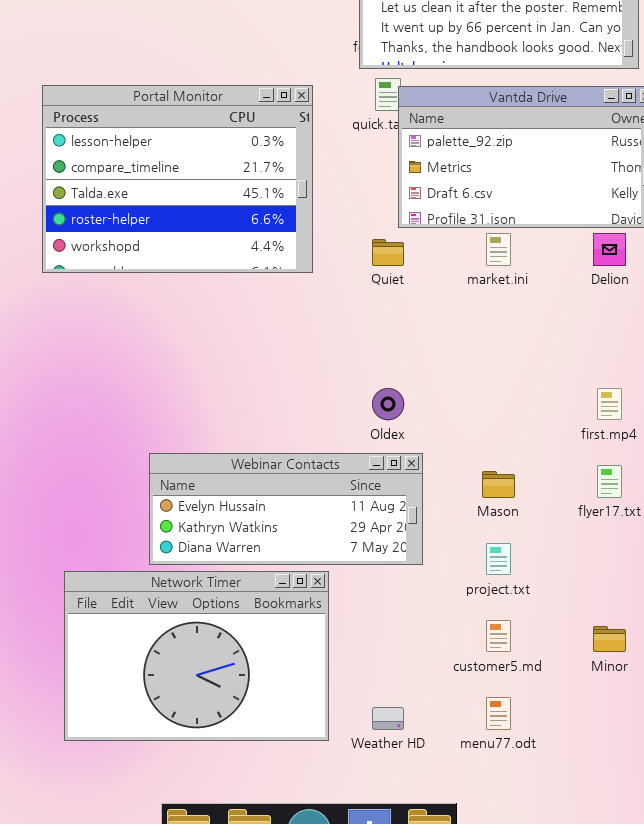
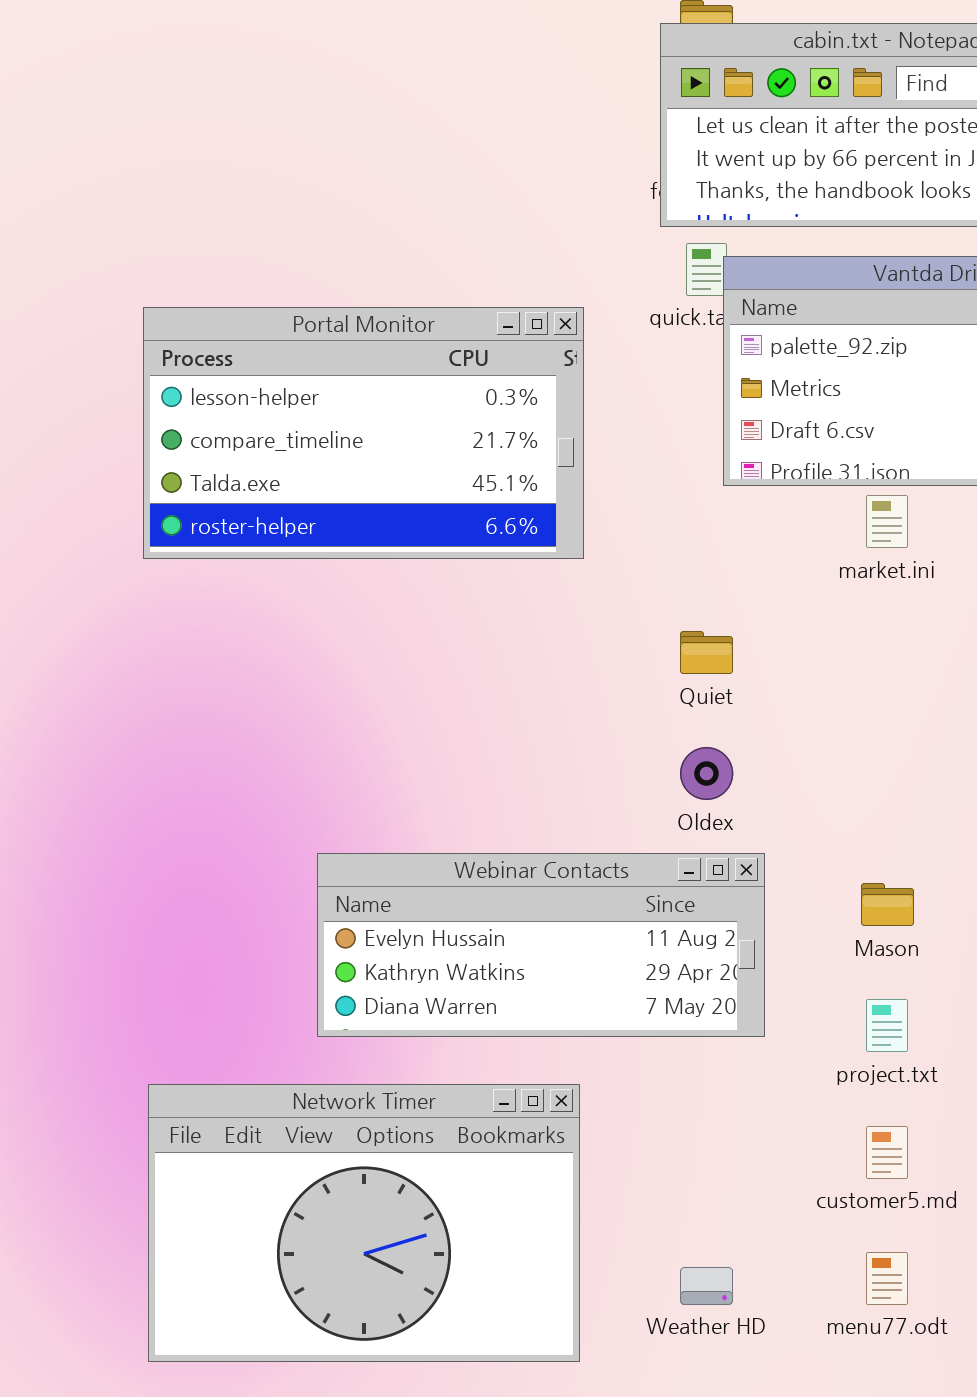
Portal Monitor: [42,85,313,273] -> [143,307,584,559], resized
Quiet: [372,239,404,266] -> [680,631,733,674], moved
Network Timer: [64,571,329,741] -> [148,1084,580,1362], moved

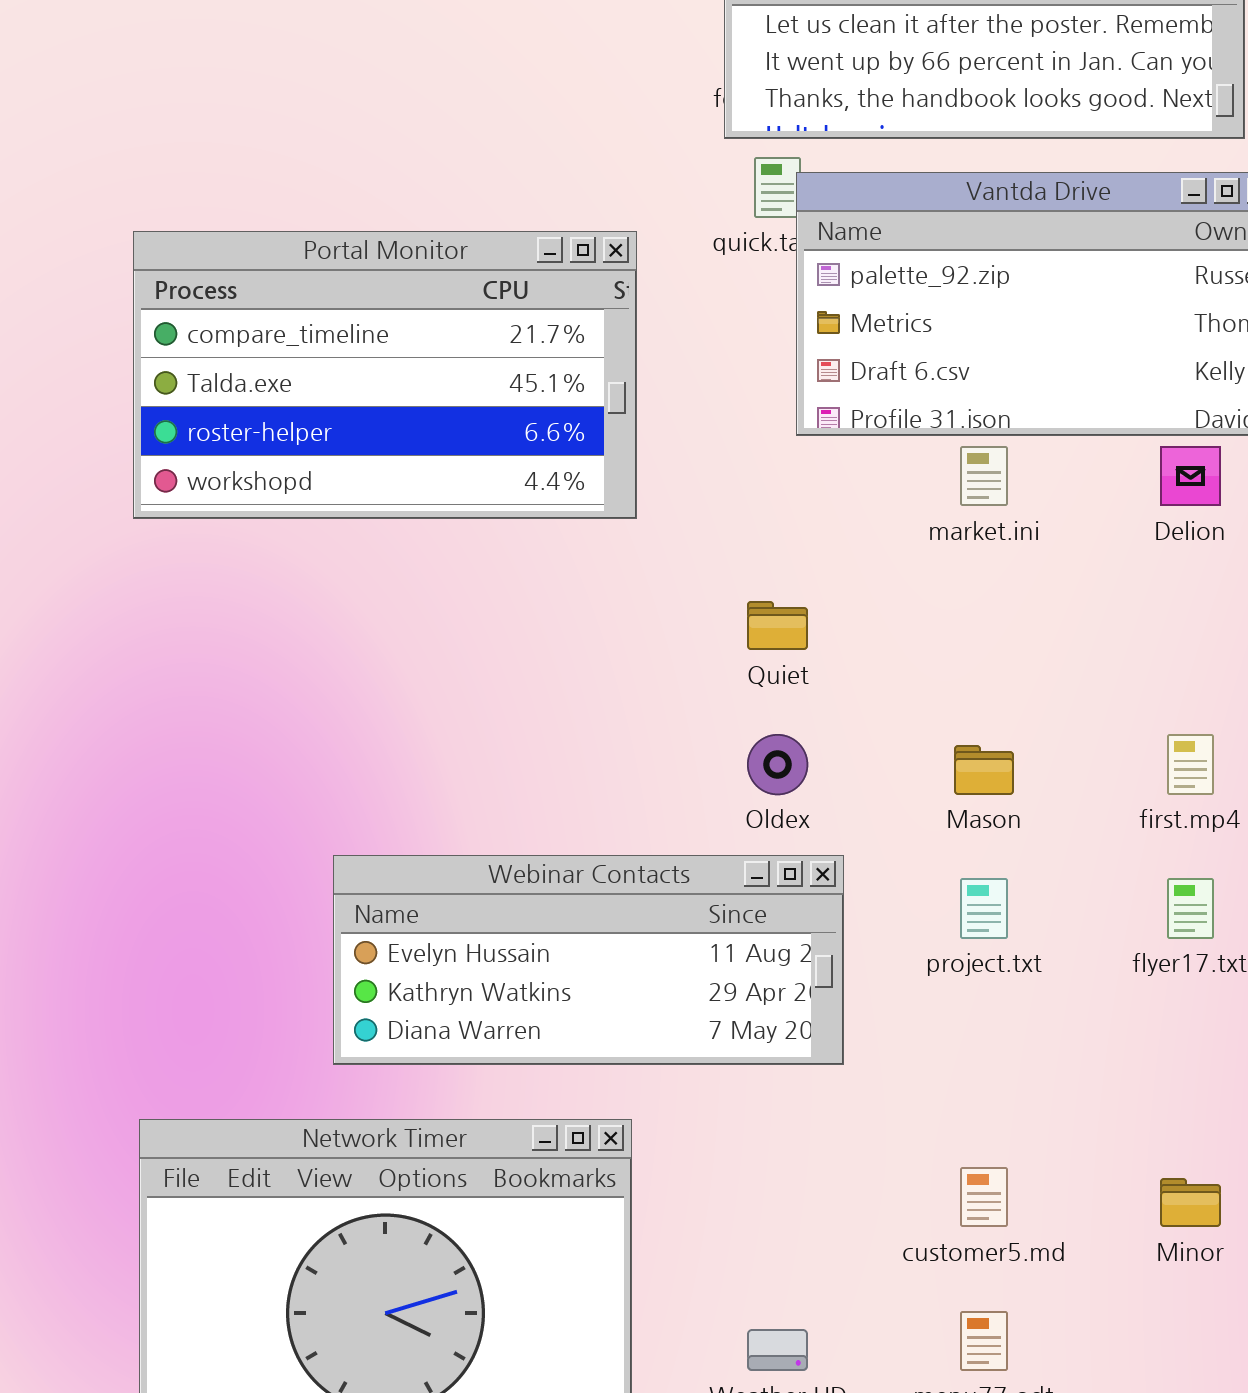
Portal Monitor: [143,307,584,559] -> [133,231,637,519], scrolled down 1 row
Mason: [861,883,914,926] -> [954,745,1014,795], moved
project.txt: [866,999,908,1052] -> [960,878,1008,939], moved

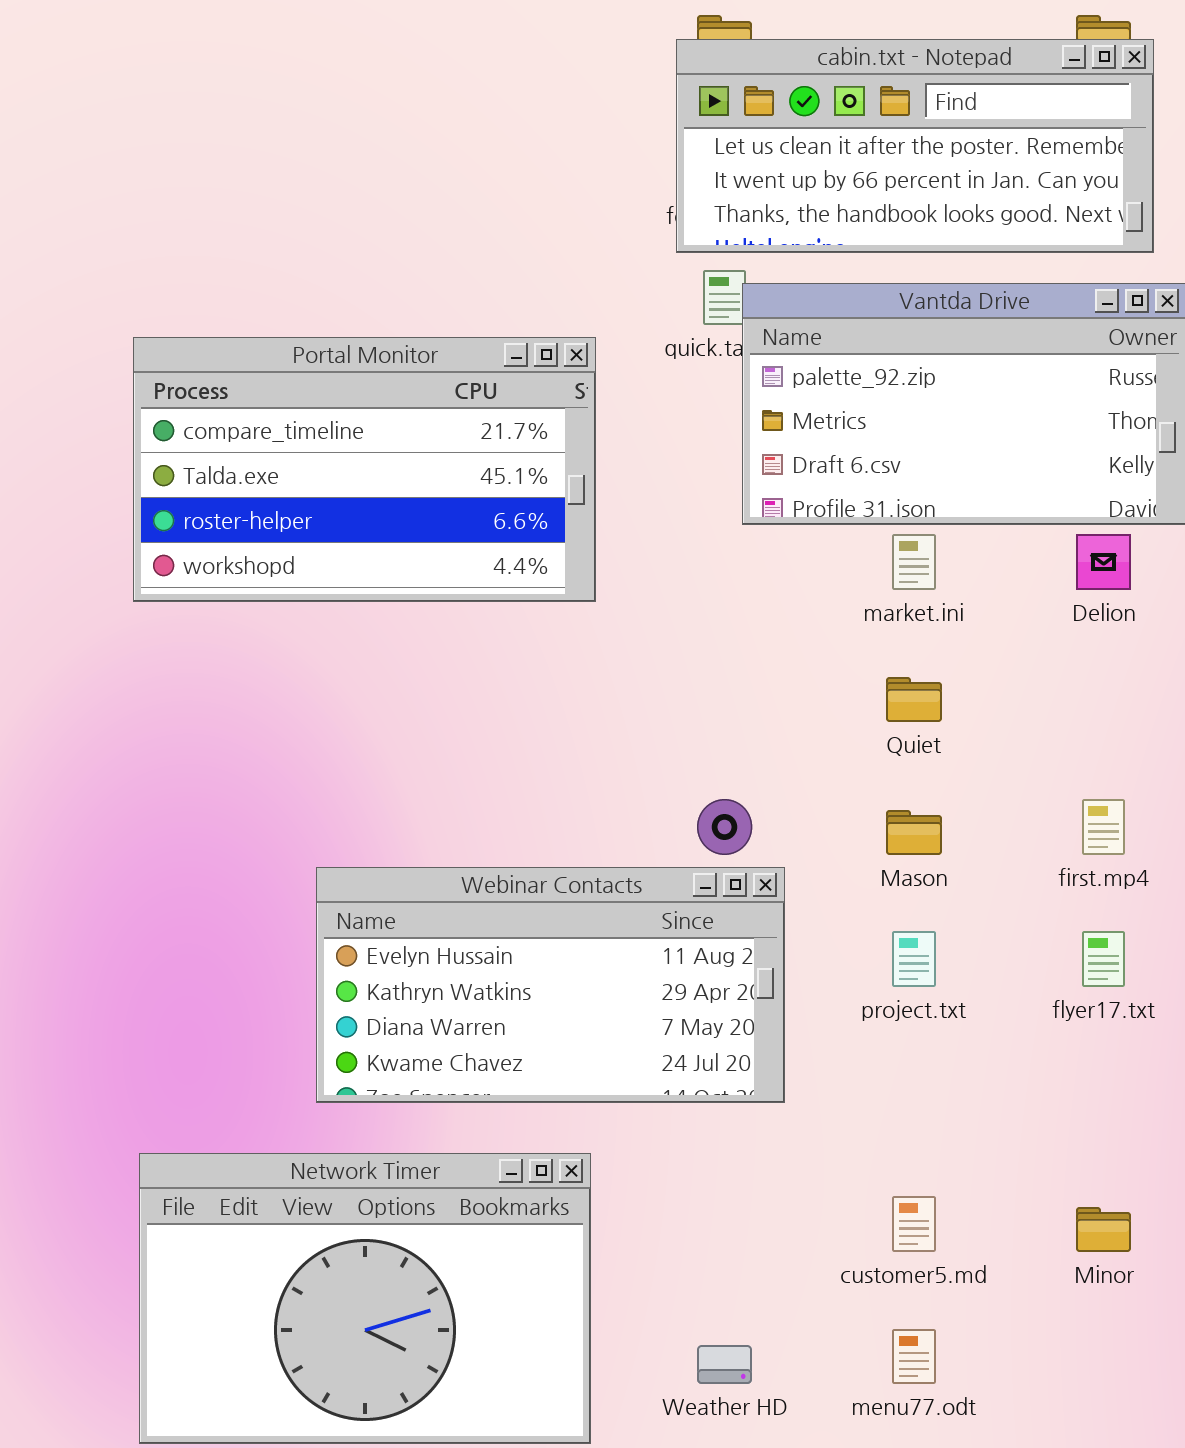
Quiet: [747,601,808,650] -> [886,677,942,722], moved
Webinar Contacts: [333,855,844,1065] -> [316,867,785,1103], resized

